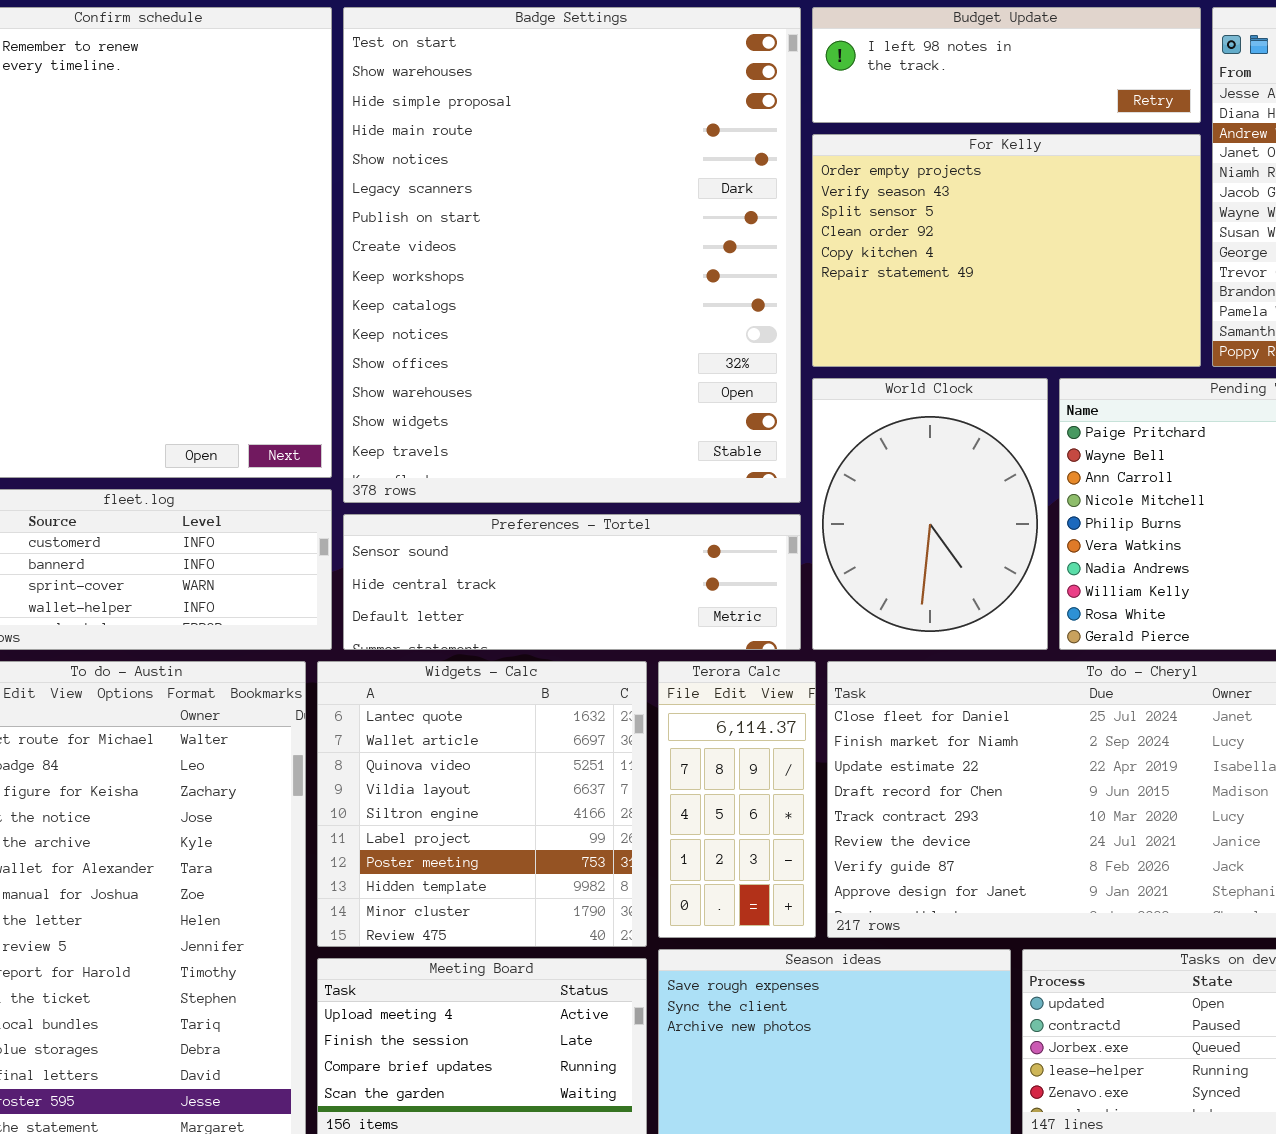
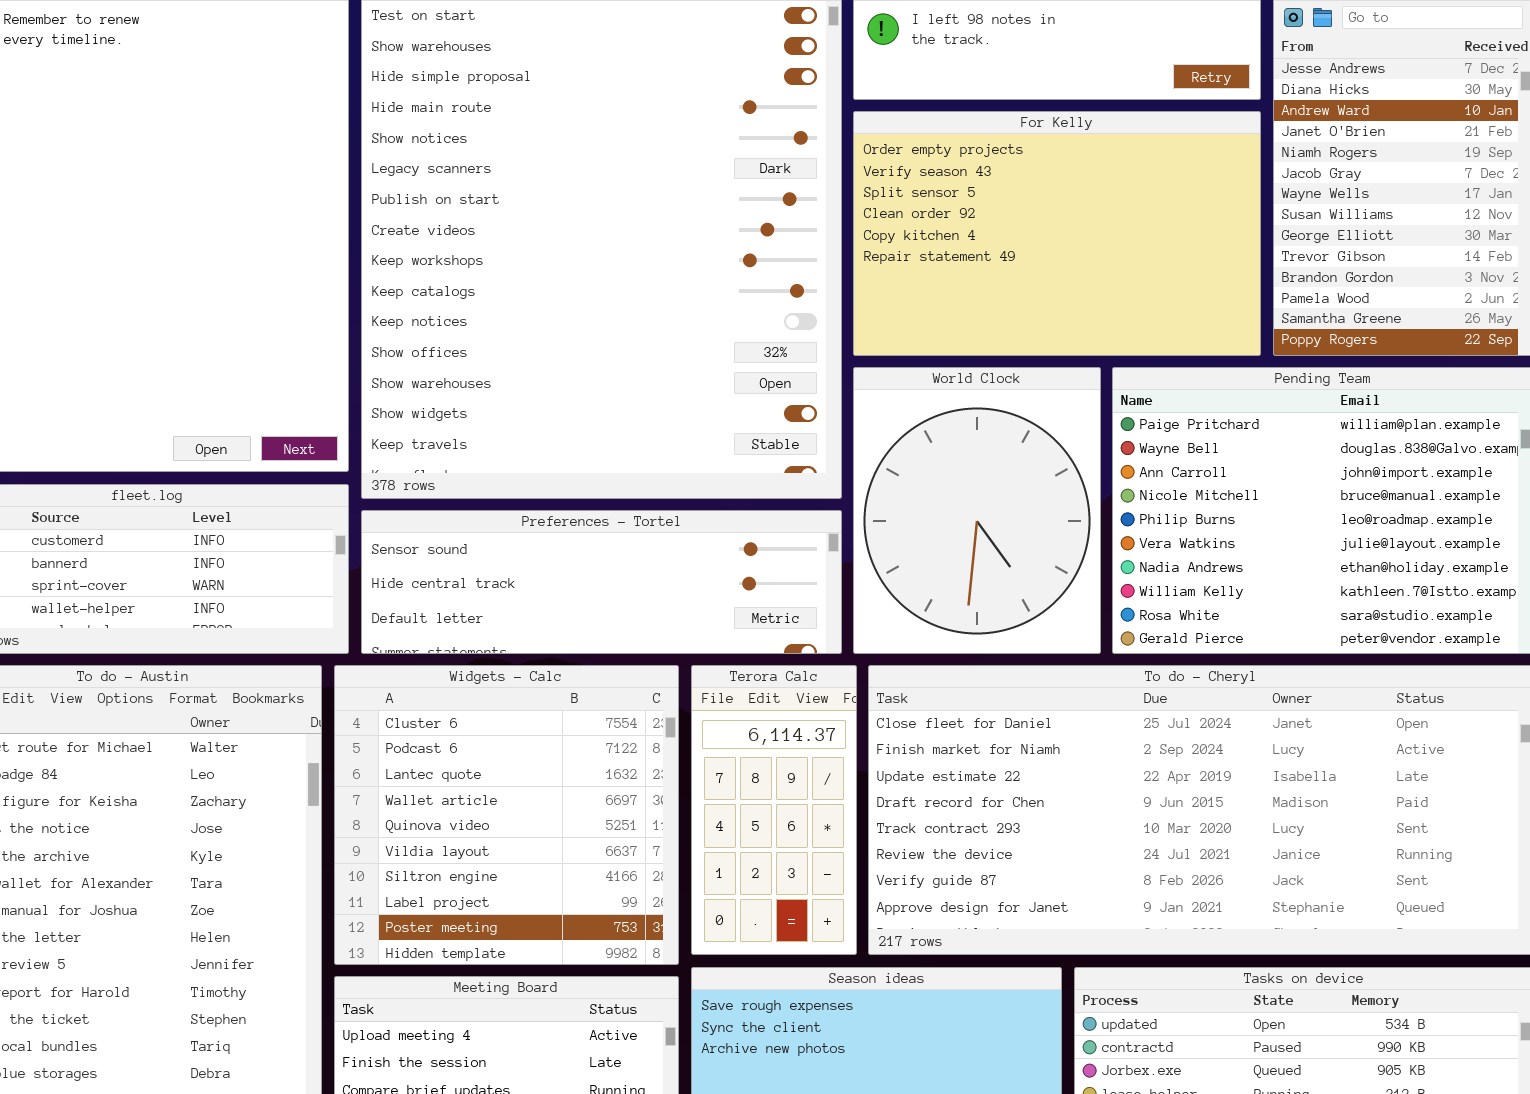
Widgets - Calc: [317,661,647,947] -> [334,665,679,965], scrolled up 2 rows

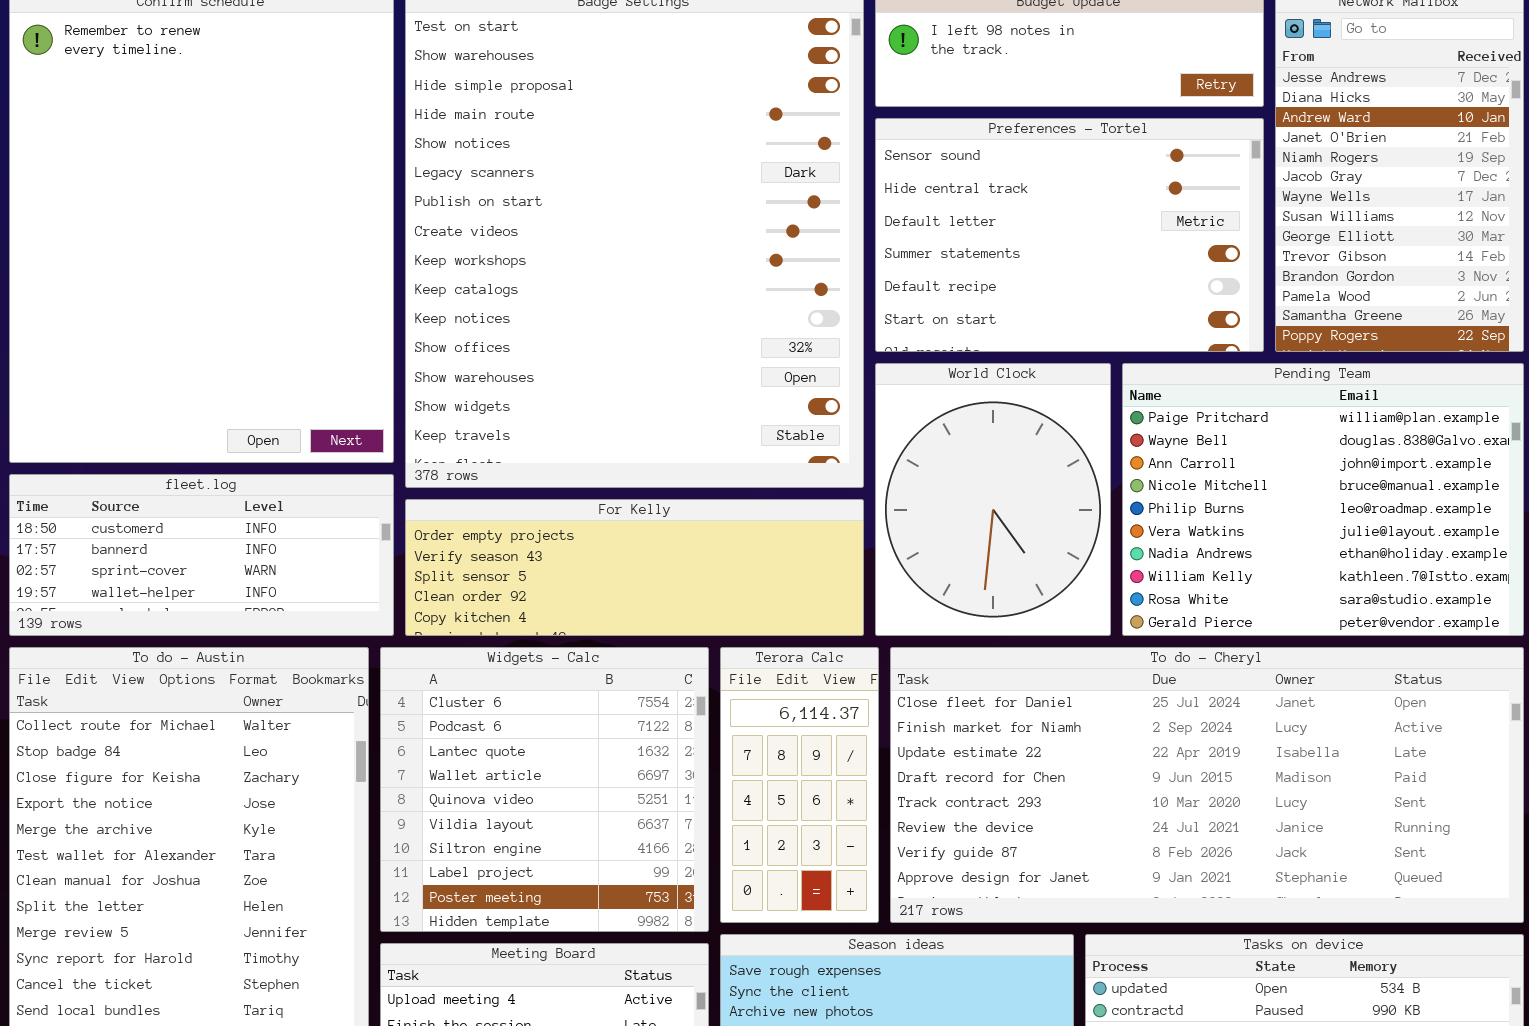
For Kelly: [853,111,1261,356] -> [405,499,864,636], moved, resized
Preferences - Tortel: [361,510,842,654] -> [875,118,1264,352], moved, resized

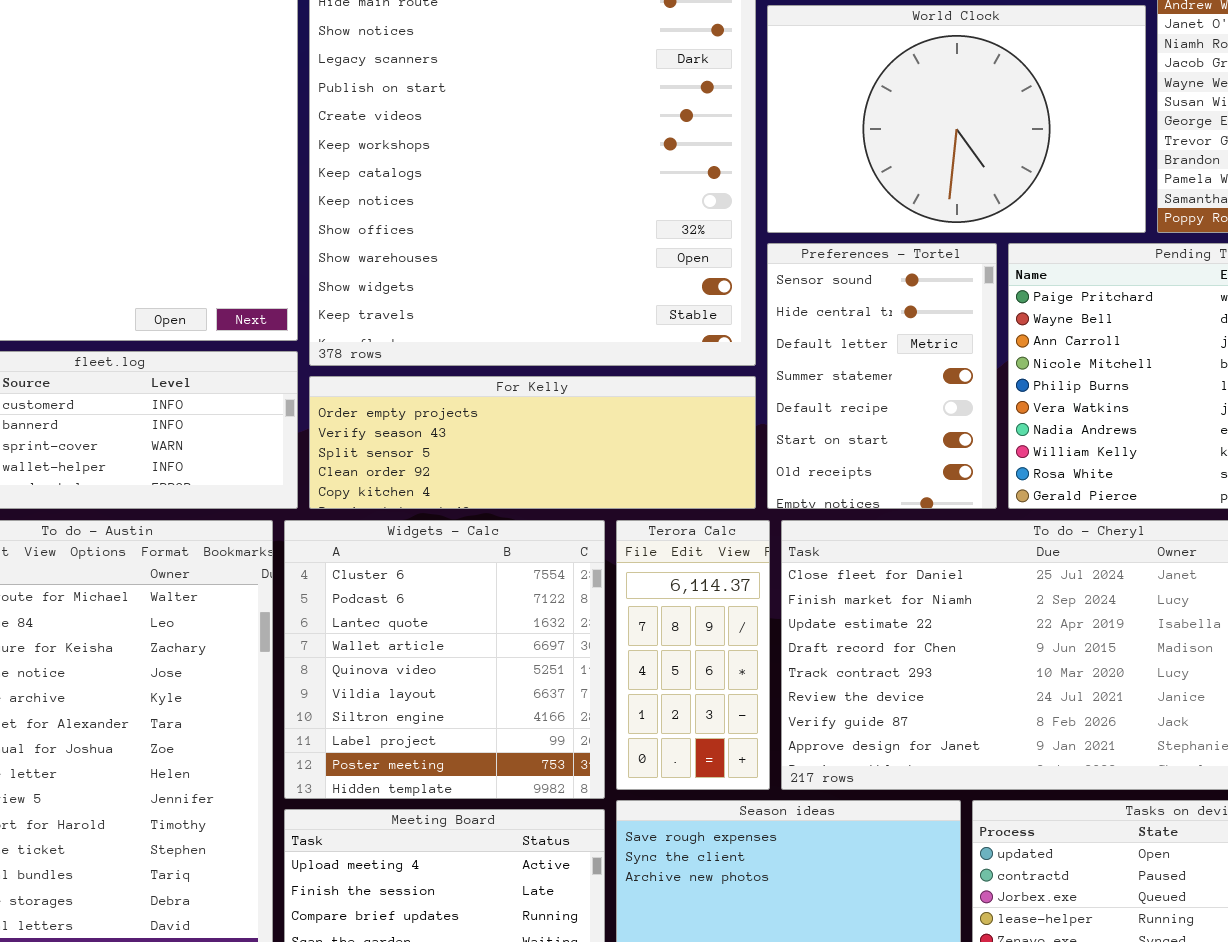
Preferences - Tortel: [875,118,1264,352] -> [767,243,997,509], moved, resized
World Clock: [875,363,1111,636] -> [767,5,1146,233], moved, resized

